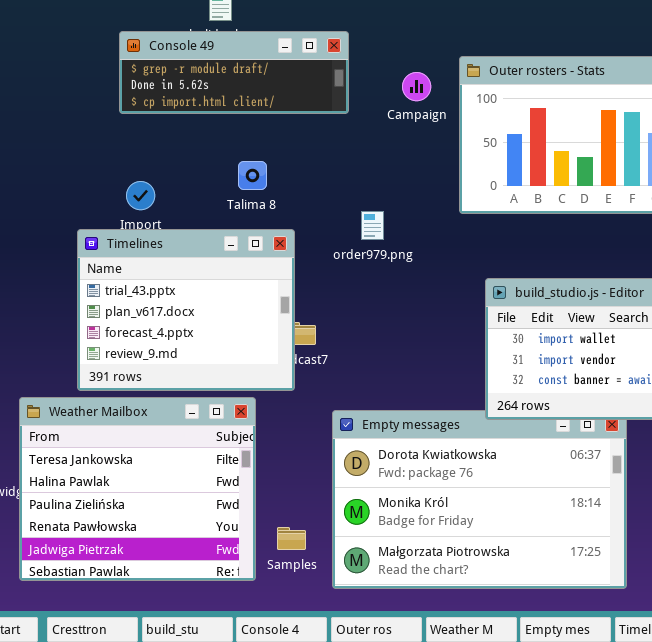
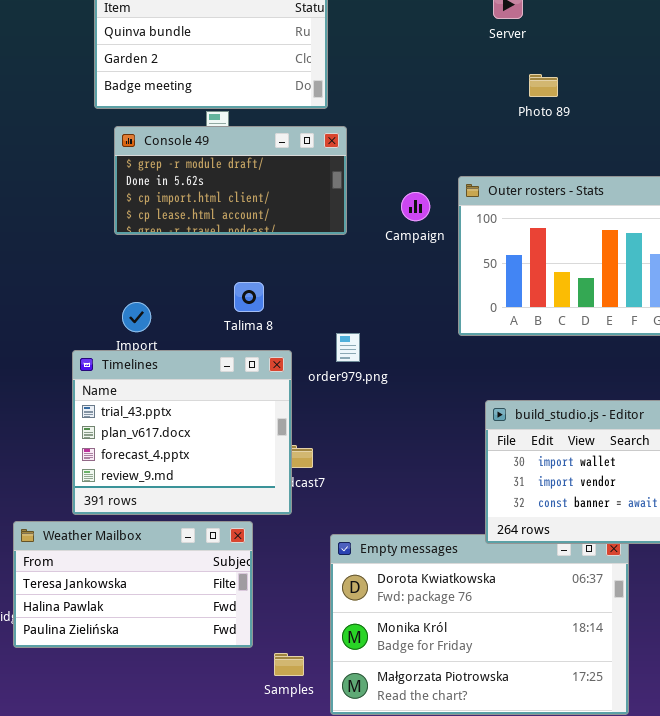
Console 49: [119,31,349,114] -> [114,126,347,235], resized
order979.png: [361,211,384,240] -> [336,333,360,362], moved
Weather Mailbox: [19,397,256,581] -> [13,521,253,648], resized

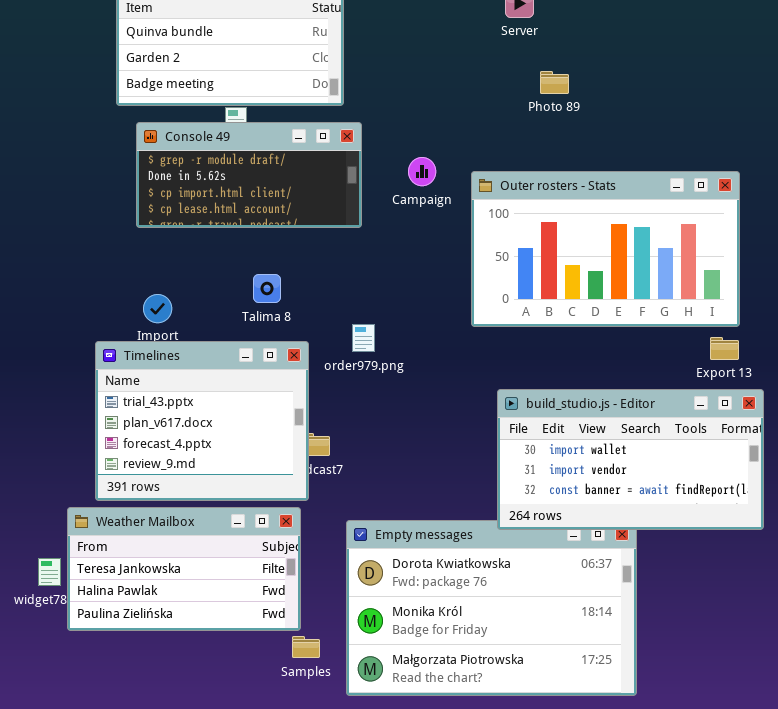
Campaign: [401,192,430,221] -> [408,157,436,186], moved
Weather Mailbox: [13,521,253,648] -> [67,507,301,631], moved

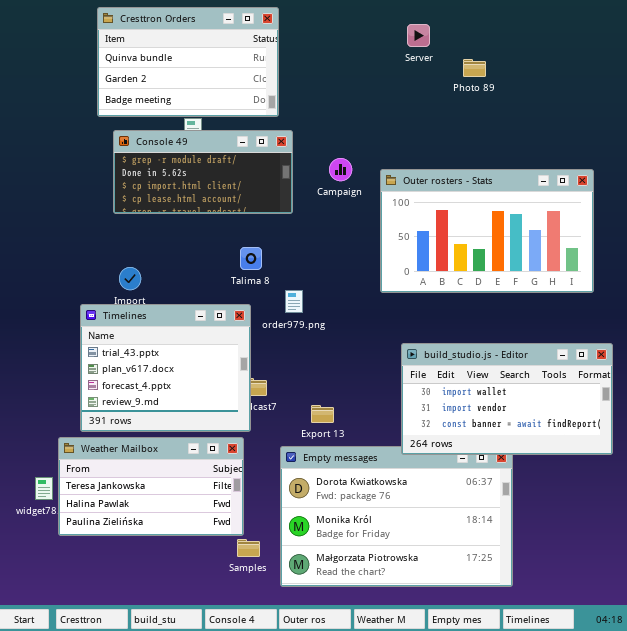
Photo 89: [540,71,569,94] -> [463,59,486,77], moved
Talima 8: [253,274,281,303] -> [240,247,262,270], moved
Export 13: [710,337,739,360] -> [311,405,334,423], moved

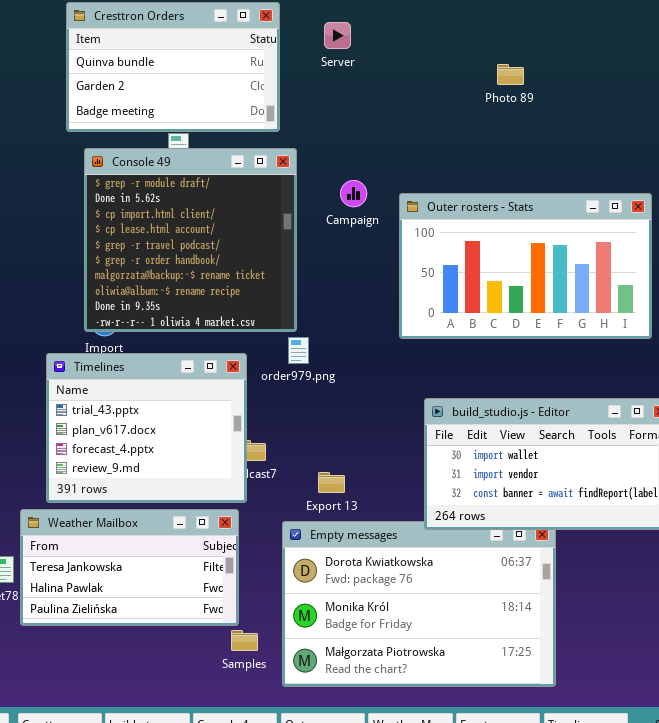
Server: [407,24,430,47] -> [324,22,351,49], moved
Console 49: [113,130,293,214] -> [84,148,297,332], resized

